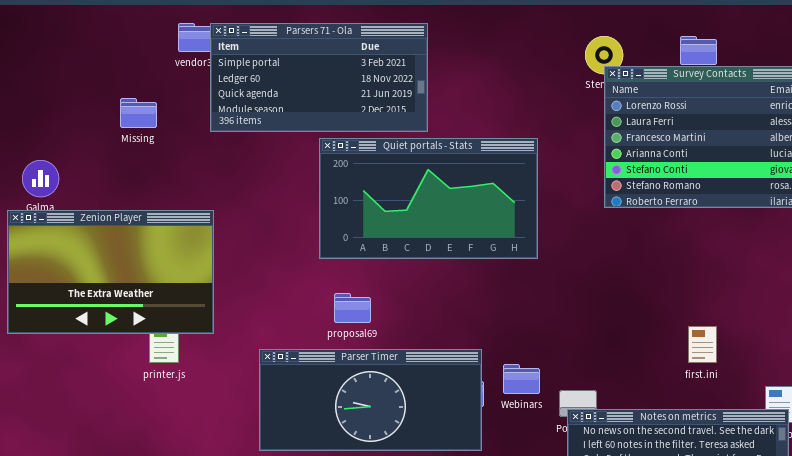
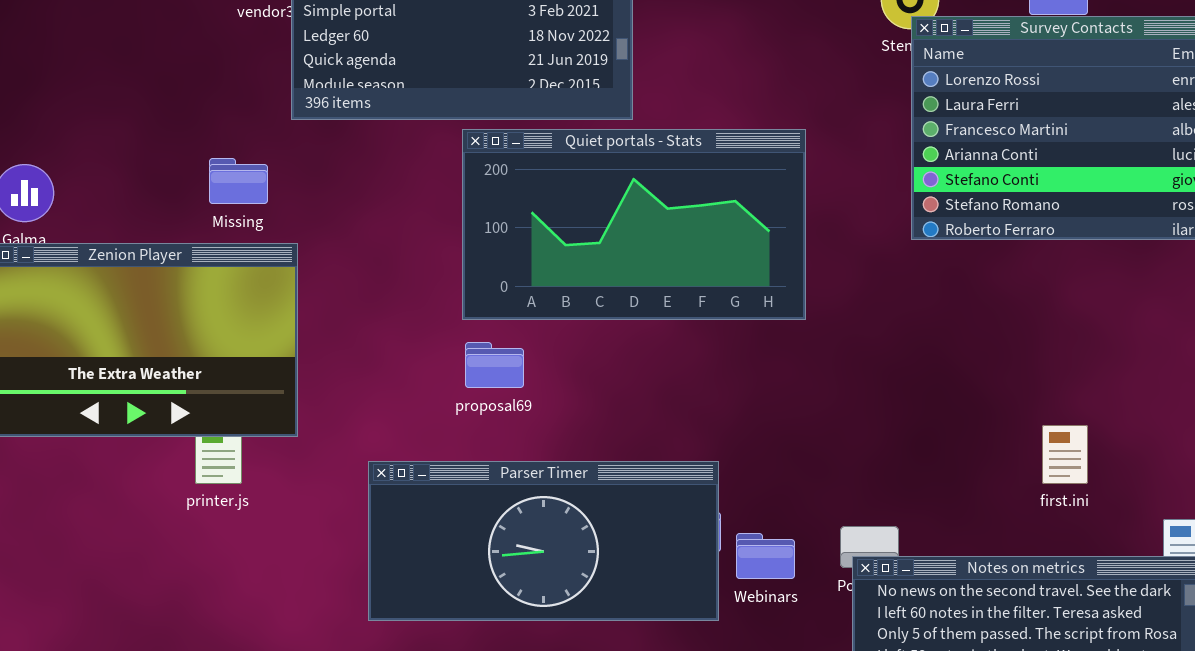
Missing: [120,98,157,128] -> [209,158,268,204], moved
proposal69: [334,293,371,323] -> [465,342,524,388], moved
Webinars: [503,364,540,394] -> [736,533,795,579], moved

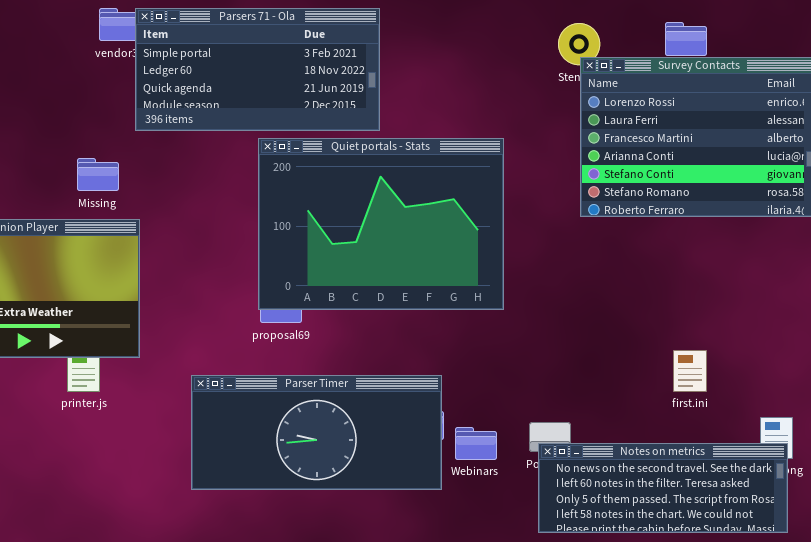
Quiet portals - Stats: [462,129,806,320] -> [258,138,504,310], resized

